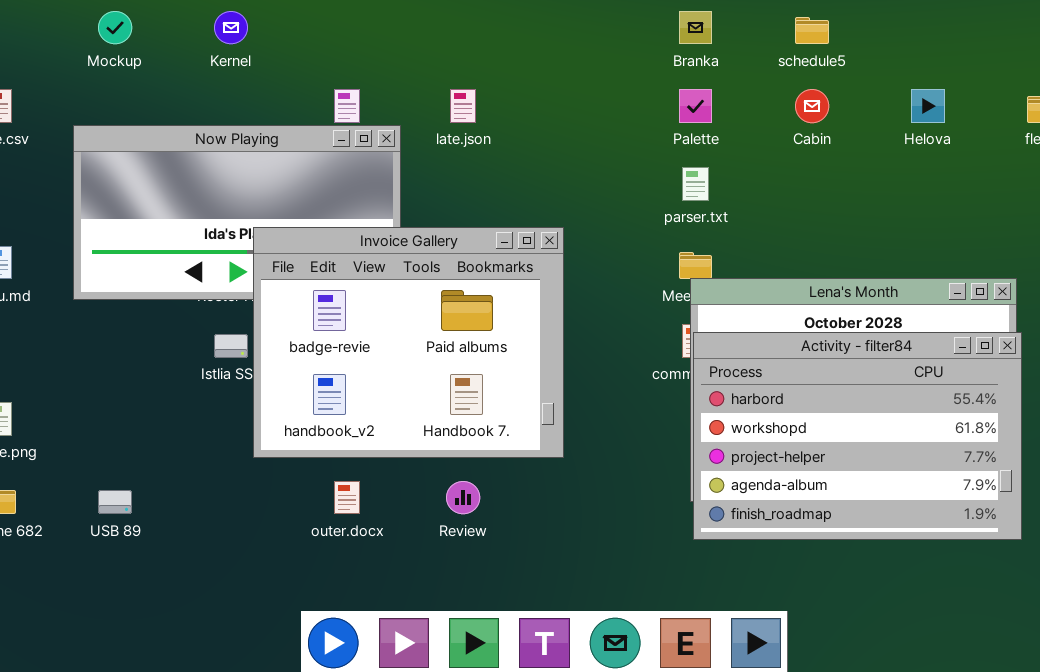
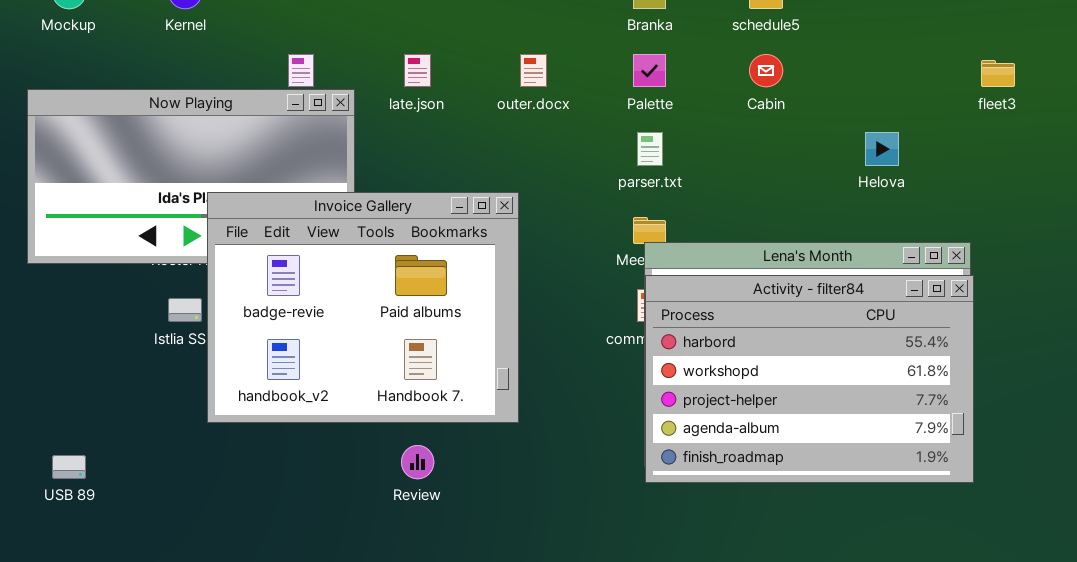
Helova: [911,89,945,123] -> [865,132,899,166], moved
Activity - filter84: [693,332,1022,540] -> [645,275,974,483], moved
outer.docx: [334,481,360,514] -> [520,54,547,87], moved

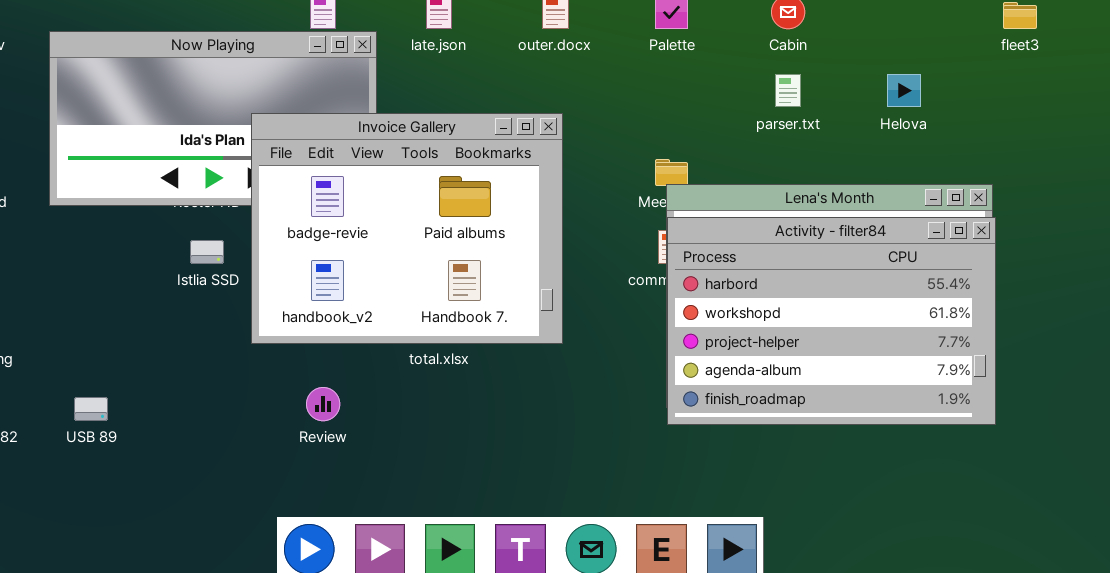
parser.txt: [637,132,663,166] -> [775,74,801,107], moved
Invoice Gallery: [207,192,519,423] -> [251,113,563,344], moved
Review: [401,445,434,479] -> [306,387,340,421], moved

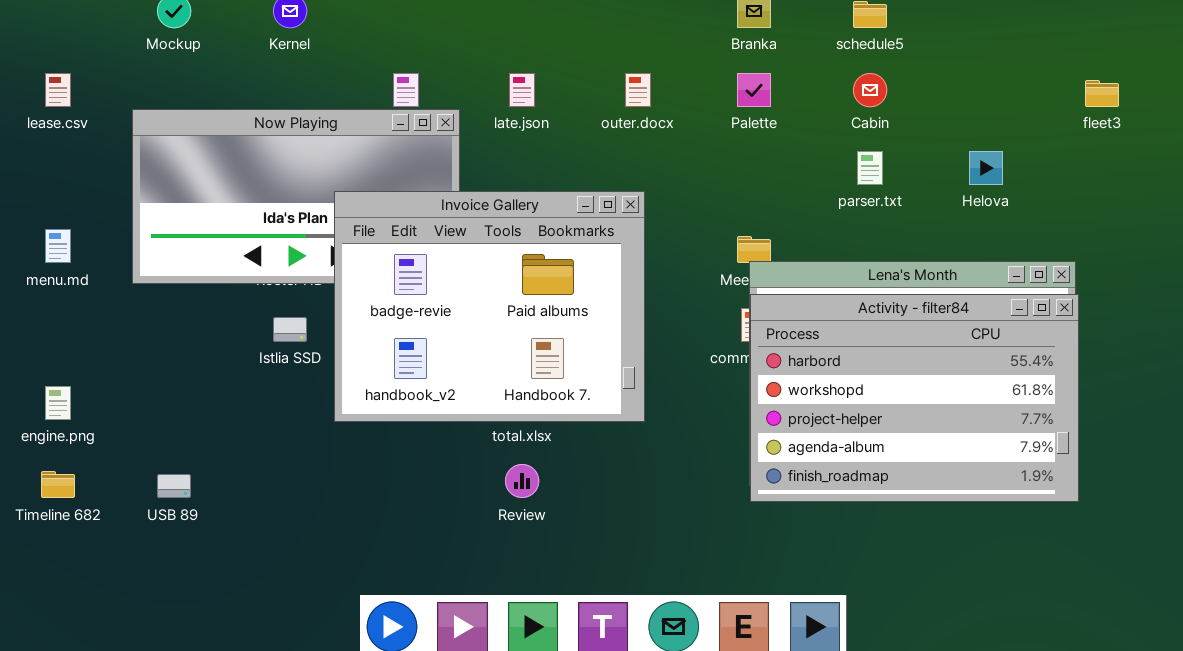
Review: [306,387,340,421] -> [505,464,539,498], moved

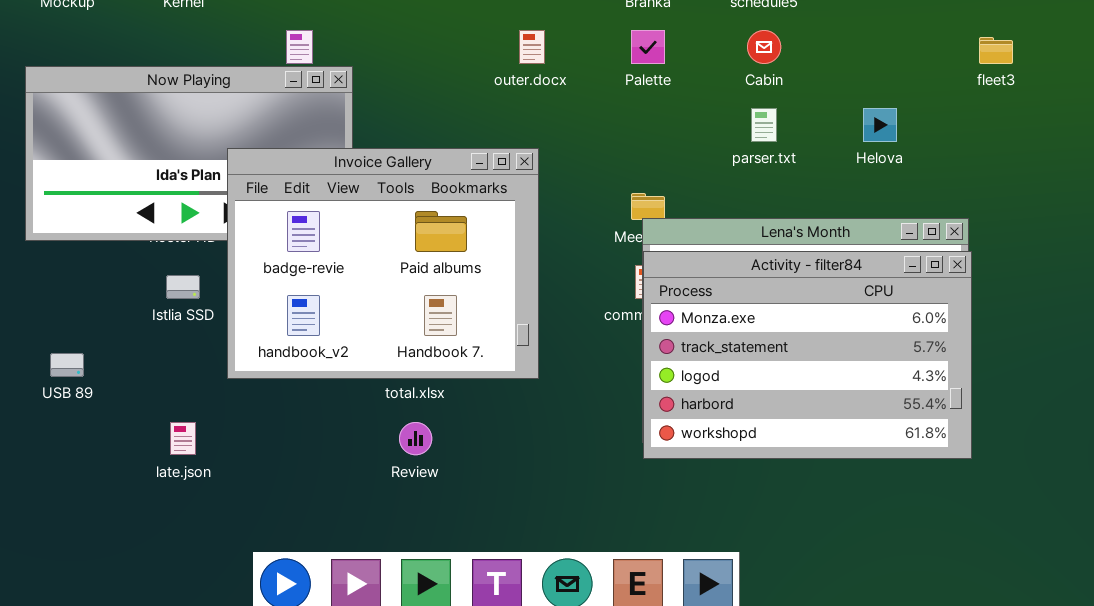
late.json: [509,73,535,107] -> [170,422,196,455], moved
Activity - filter84: [750,294,1079,502] -> [643,251,972,459], scrolled up 3 rows
USB 89: [157,474,191,498] -> [50,353,84,377], moved

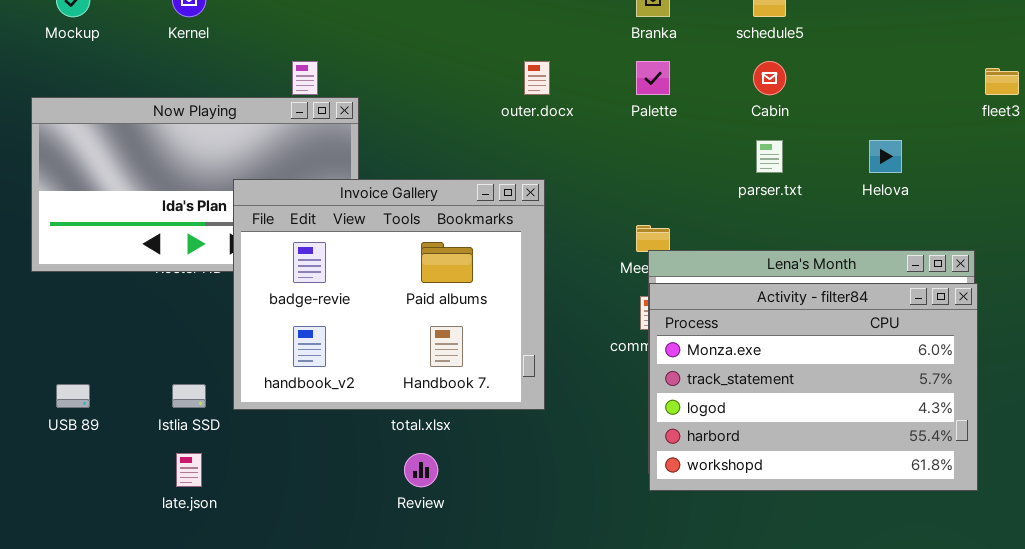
Istlia SSD: [166,275,200,299] -> [172,384,206,408], moved

